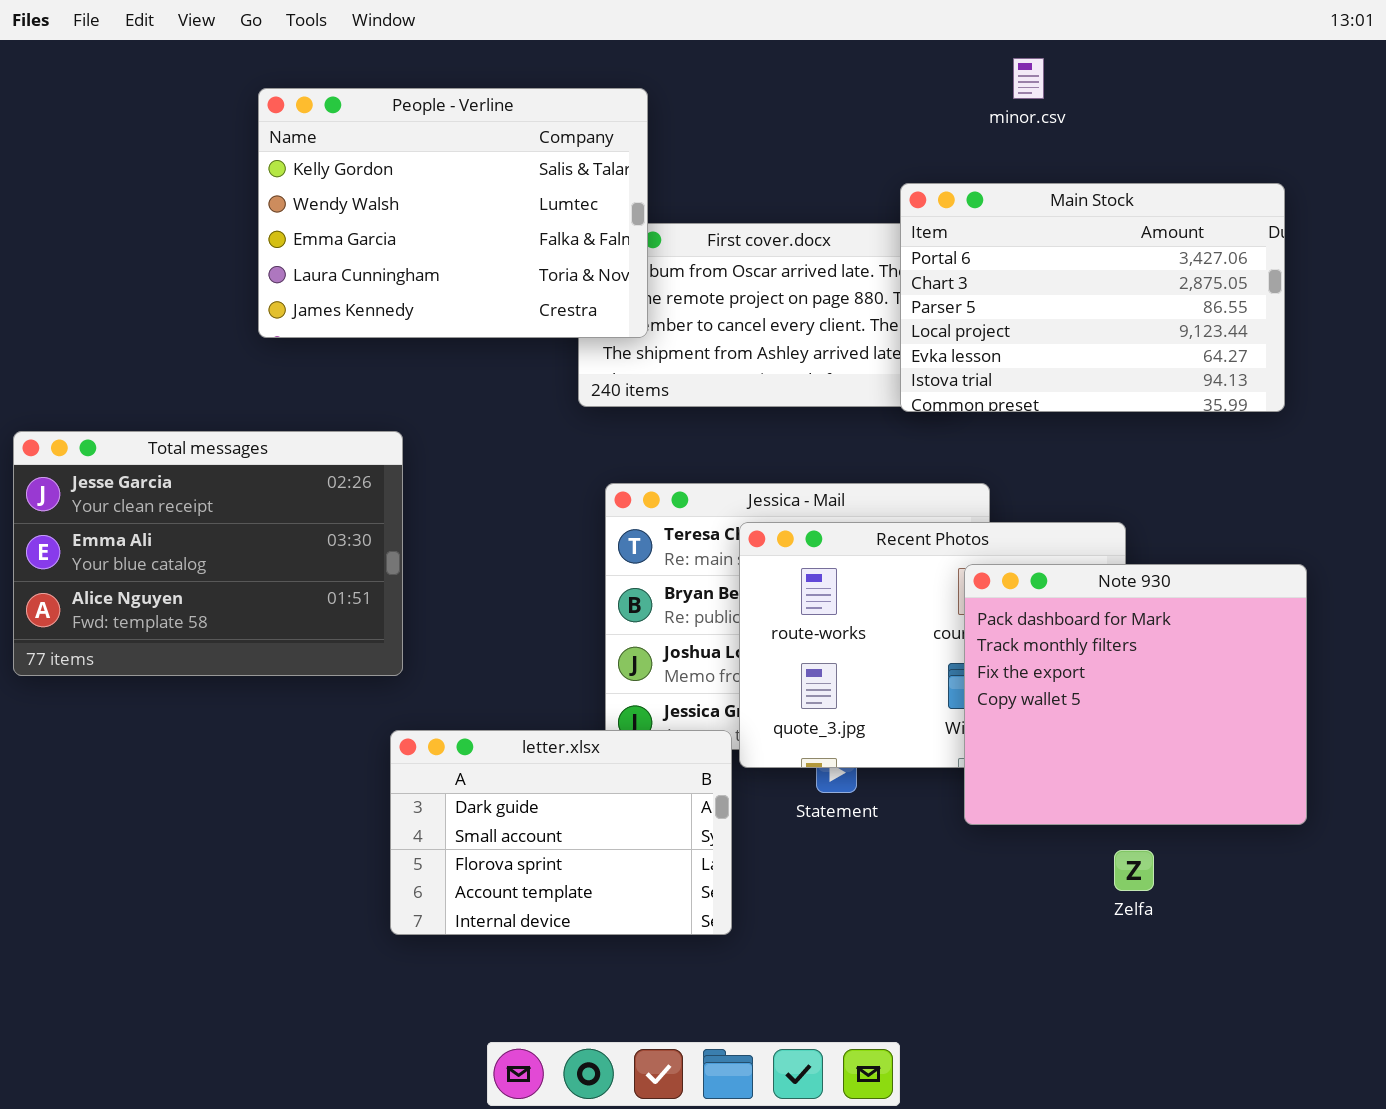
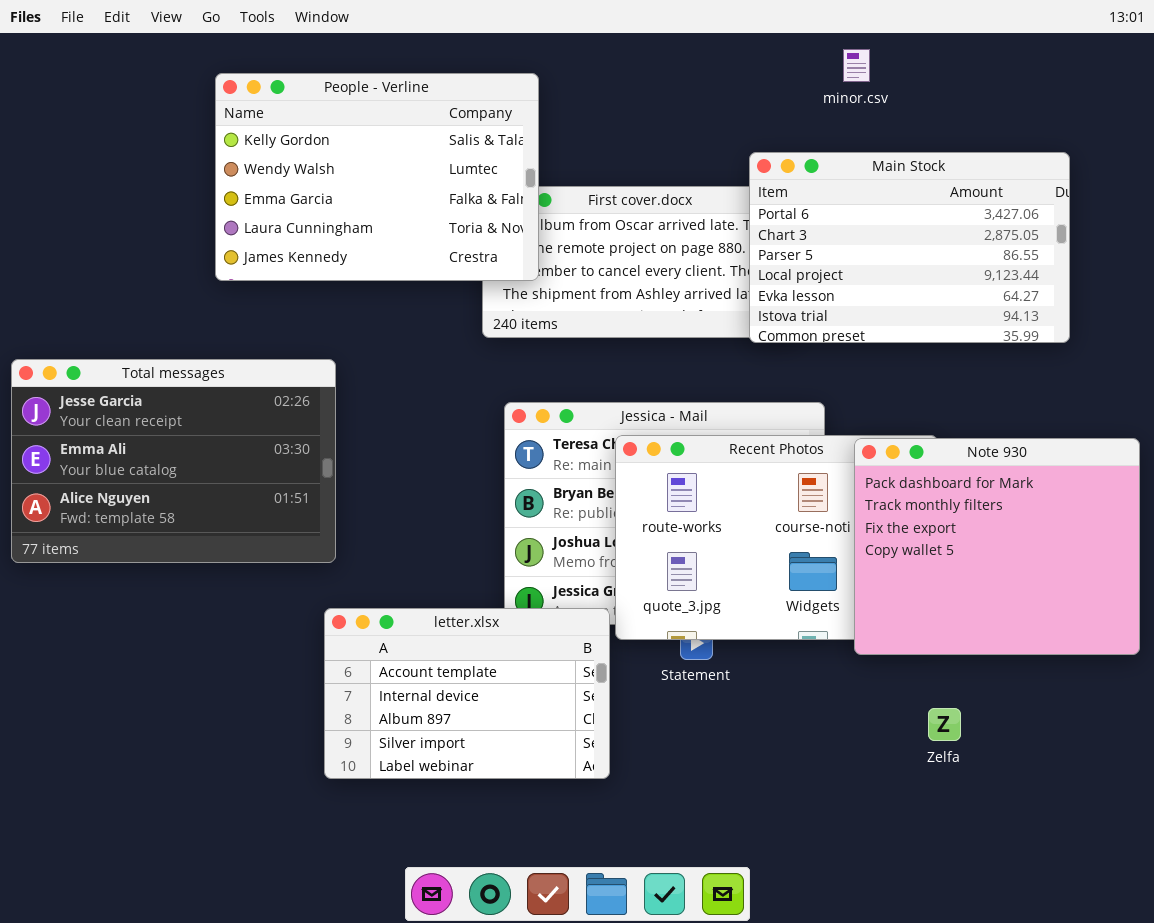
Note 930: [964,564,1307,825] -> [854,438,1140,655], moved
letter.xlsx: [390,730,732,935] -> [324,608,610,779], scrolled down 3 rows

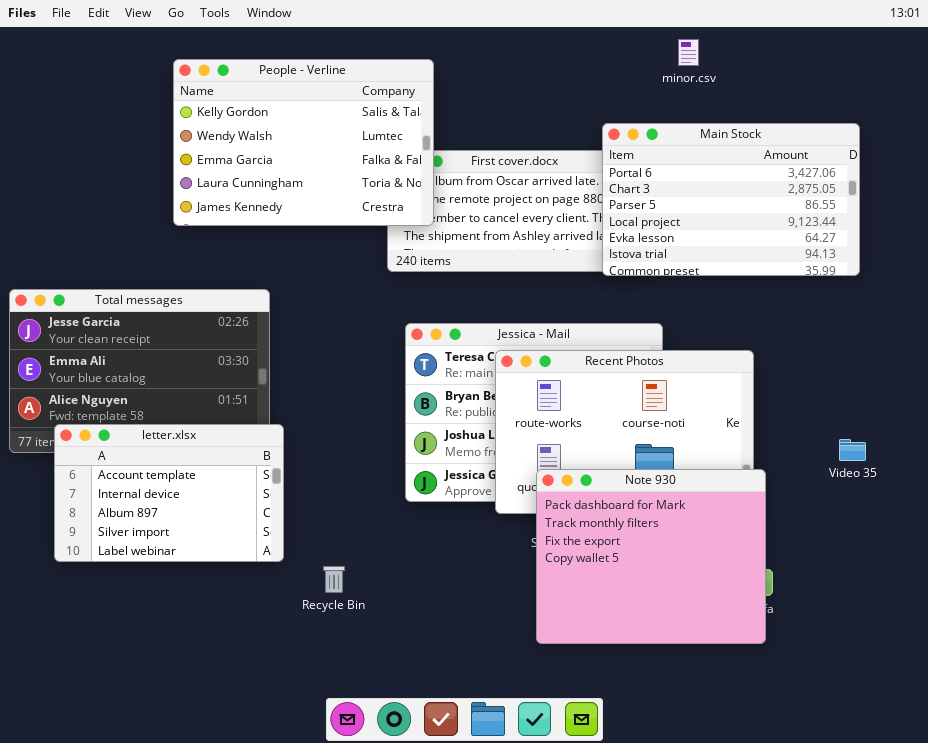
Note 930: [854,438,1140,655] -> [536,469,766,644], moved
letter.xlsx: [324,608,610,779] -> [54,424,284,562], moved

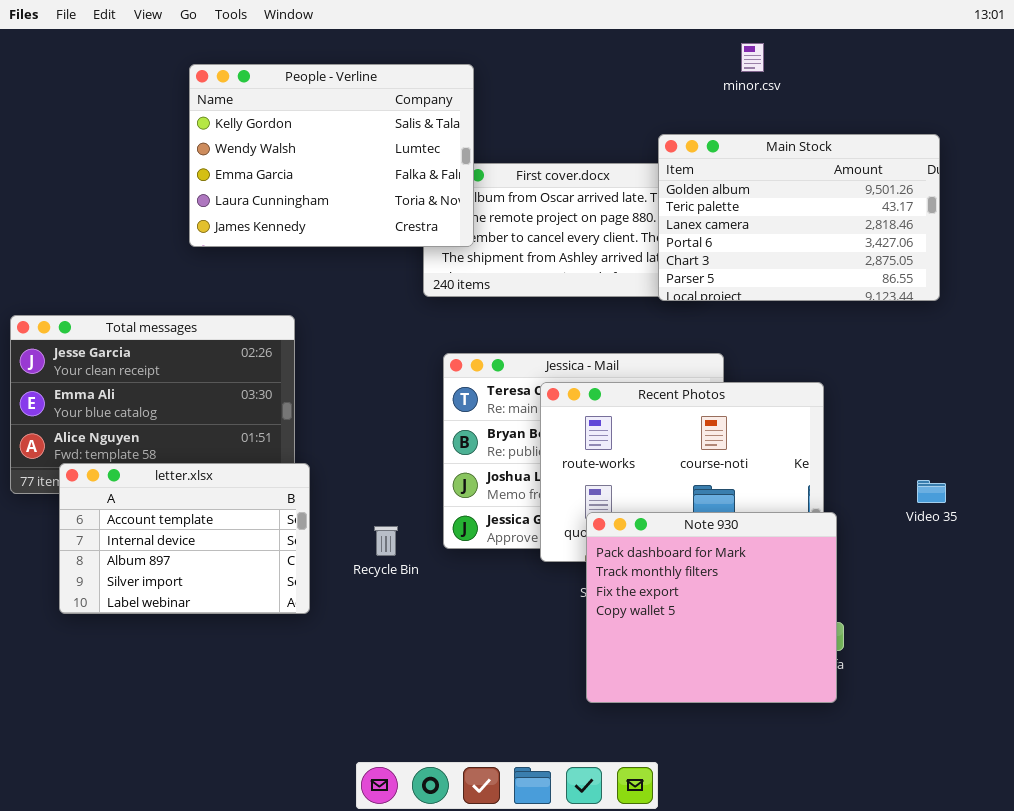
Main Stock: [602,123,860,276] -> [658,134,940,301], scrolled up 3 rows
Recycle Bin: [323,566,345,593] -> [374,526,398,556], moved

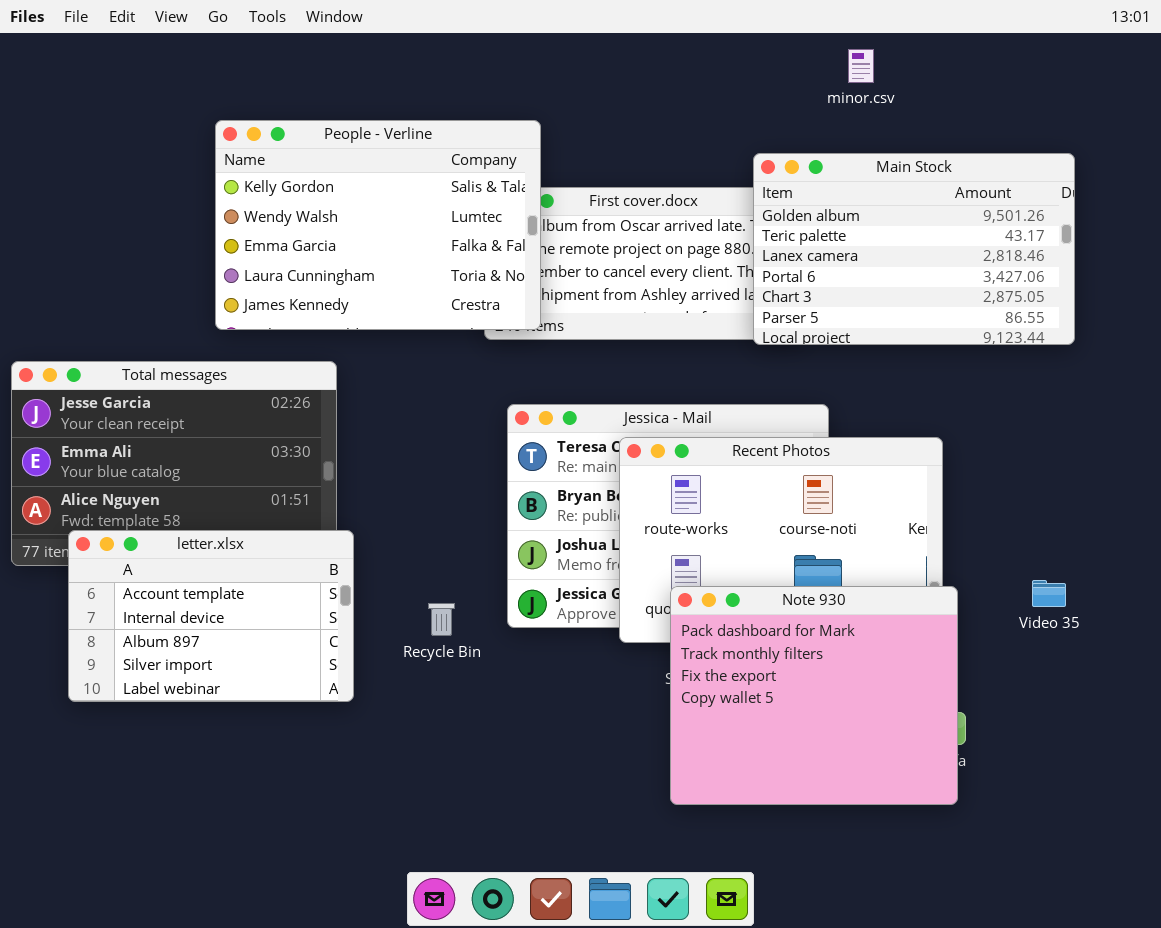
People - Verline: [189,64,474,247] -> [215,120,541,330], moved
Video 35: [917,480,946,503] -> [1032,580,1066,607], moved

